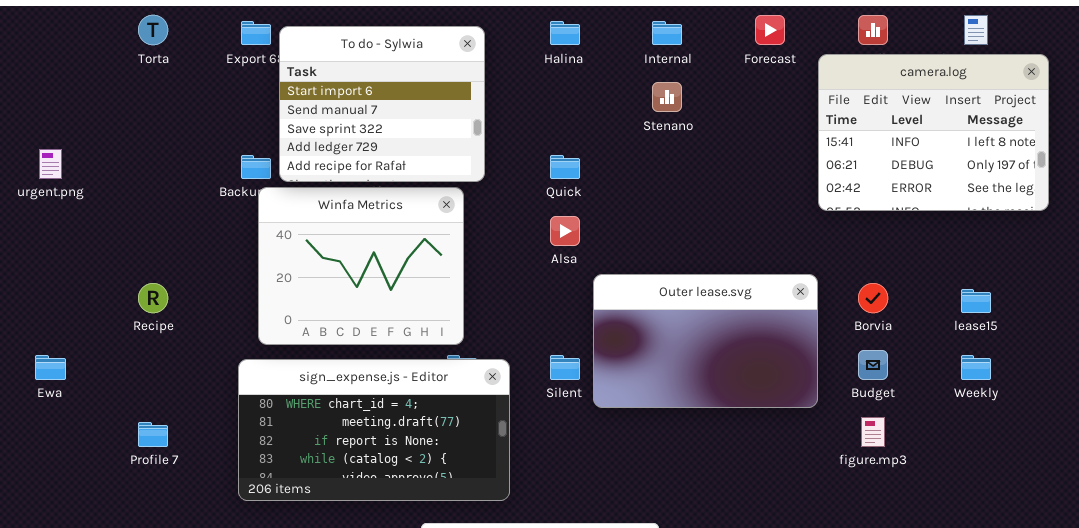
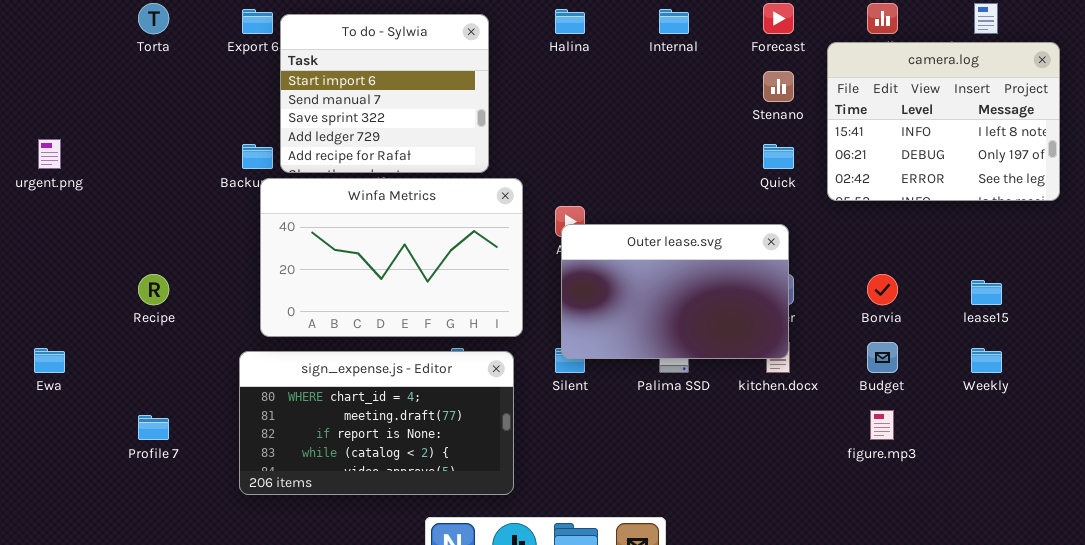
Stenano: [652,82,682,112] -> [763,71,794,102], moved
Quick: [550,155,580,179] -> [763,144,794,169], moved
Winfa Metrics: [258,187,464,345] -> [260,178,523,337], resized
Outer lease.svg: [593,274,818,408] -> [561,224,789,359], moved

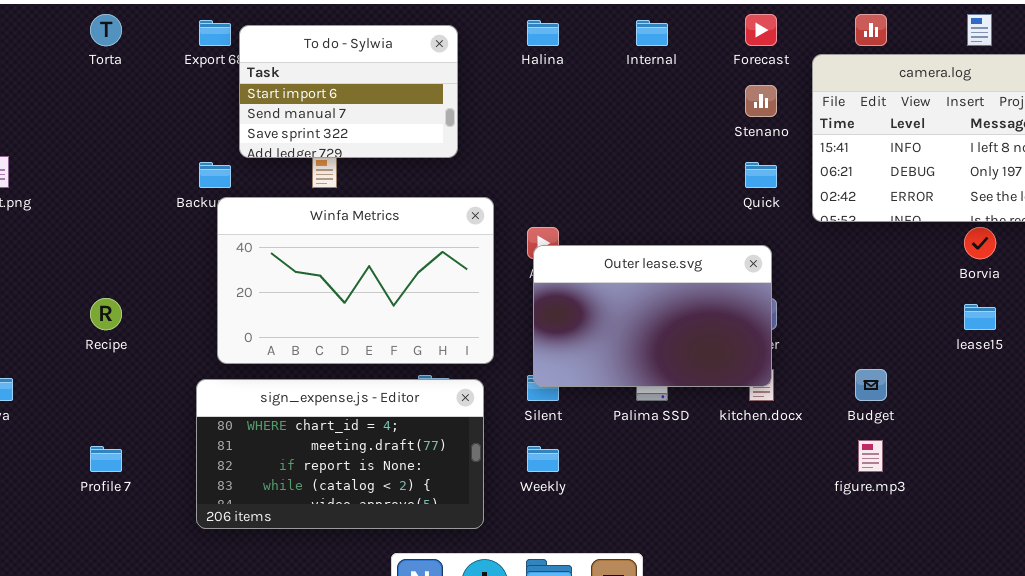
To do - Sylwia: [280,14,489,173] -> [239,25,458,158], resized
Borvia: [867,274,898,305] -> [964,227,996,259], moved
Weekly: [971,348,1002,373] -> [527,446,559,472], moved

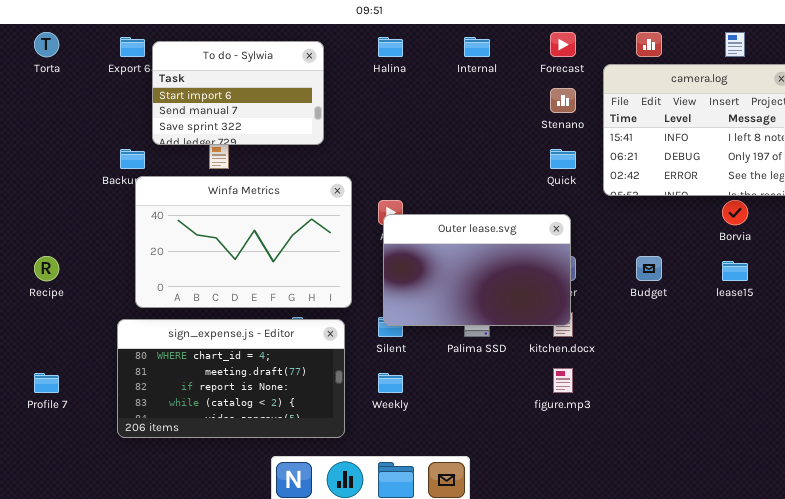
Budget: [855,369,887,401] -> [636,256,662,281], moved
figure.mp3: [858,440,883,472] -> [553,368,573,393], moved

